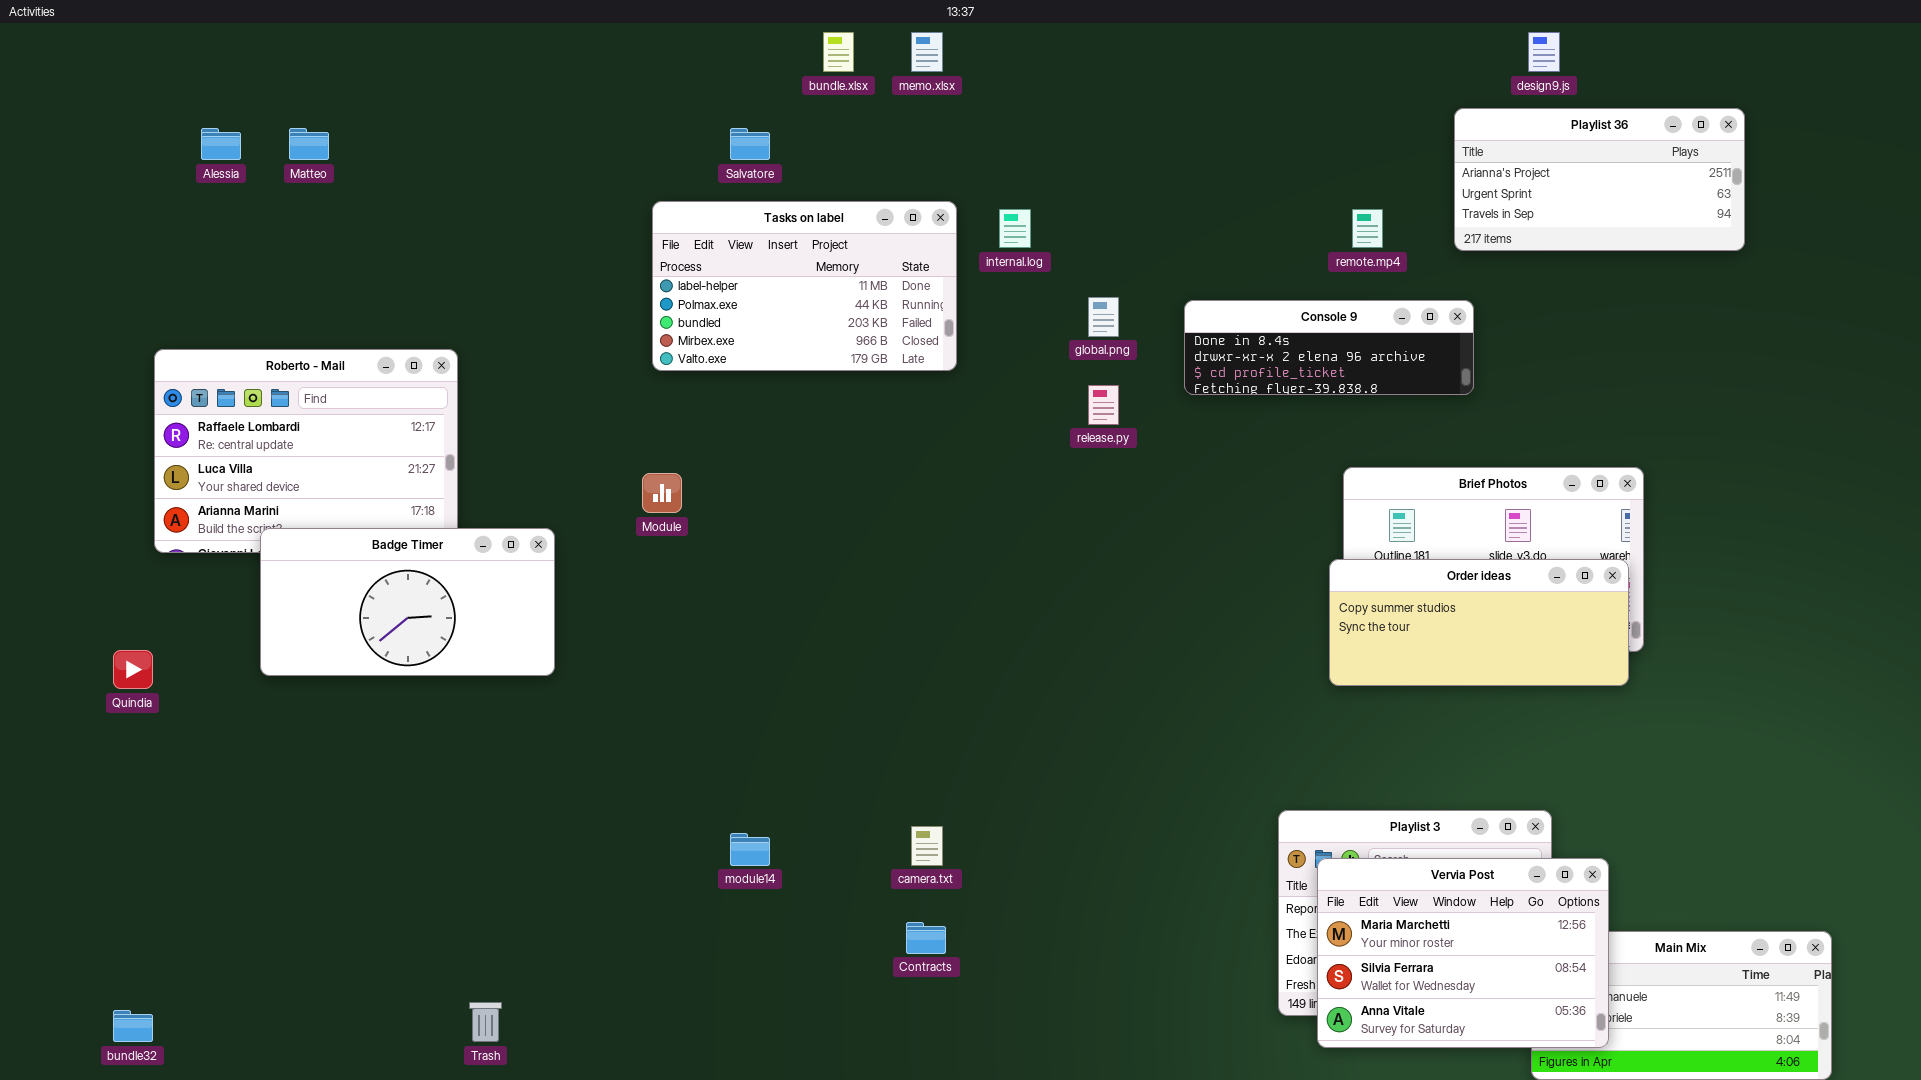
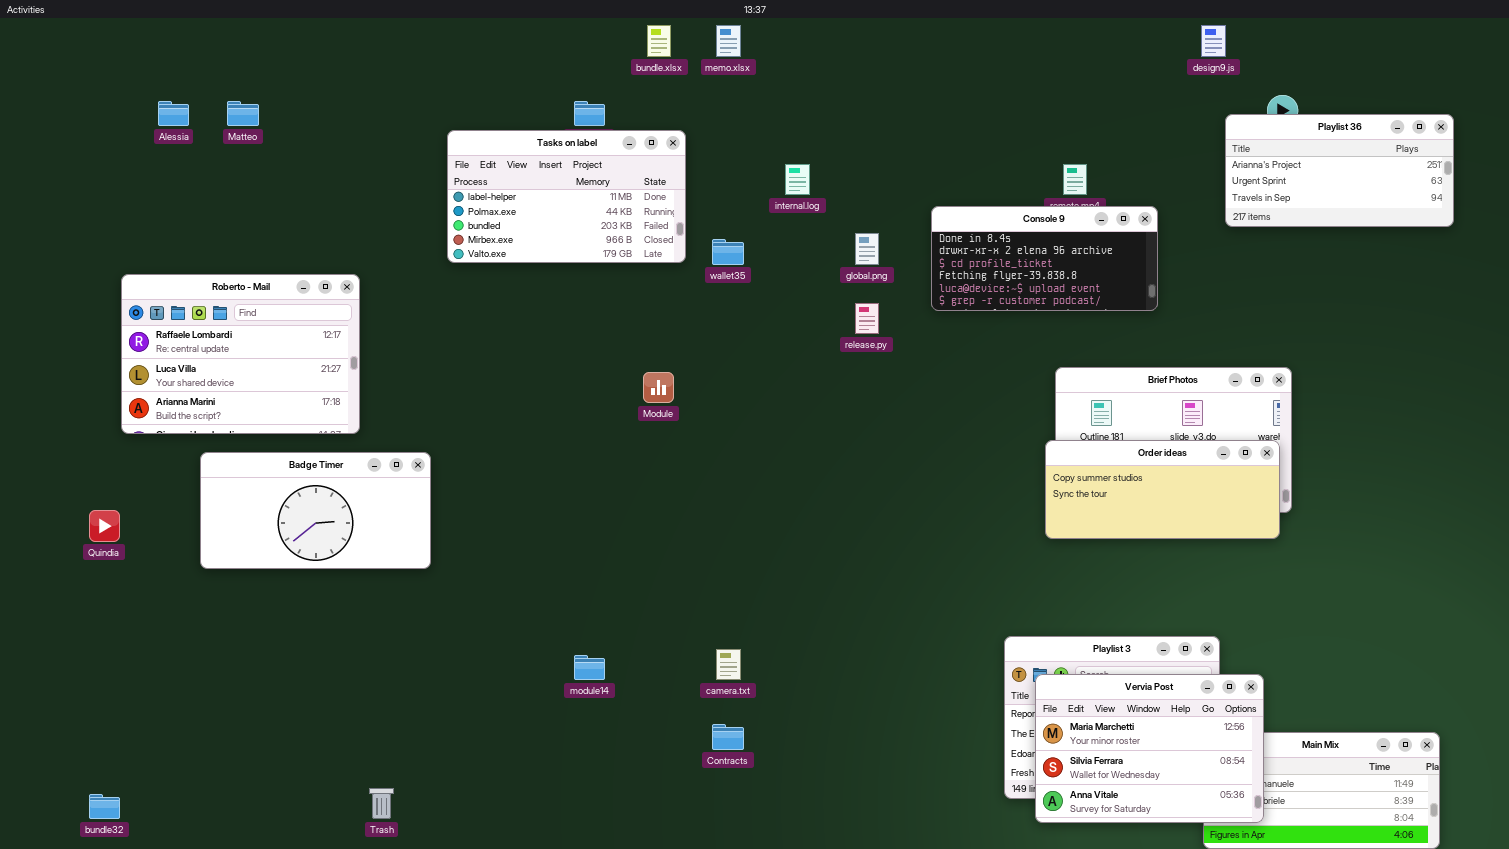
Playlist 36: [1454,108,1745,251] -> [1225,114,1454,227], moved
Tasks on label: [652,201,957,371] -> [447,130,686,263], moved
Console 9: [1184,300,1474,395] -> [931,206,1158,311], resized
Module: [642,473,682,513] -> [643,372,674,403], moved
Badge Timer: [260,528,555,676] -> [200,452,431,569], moved

